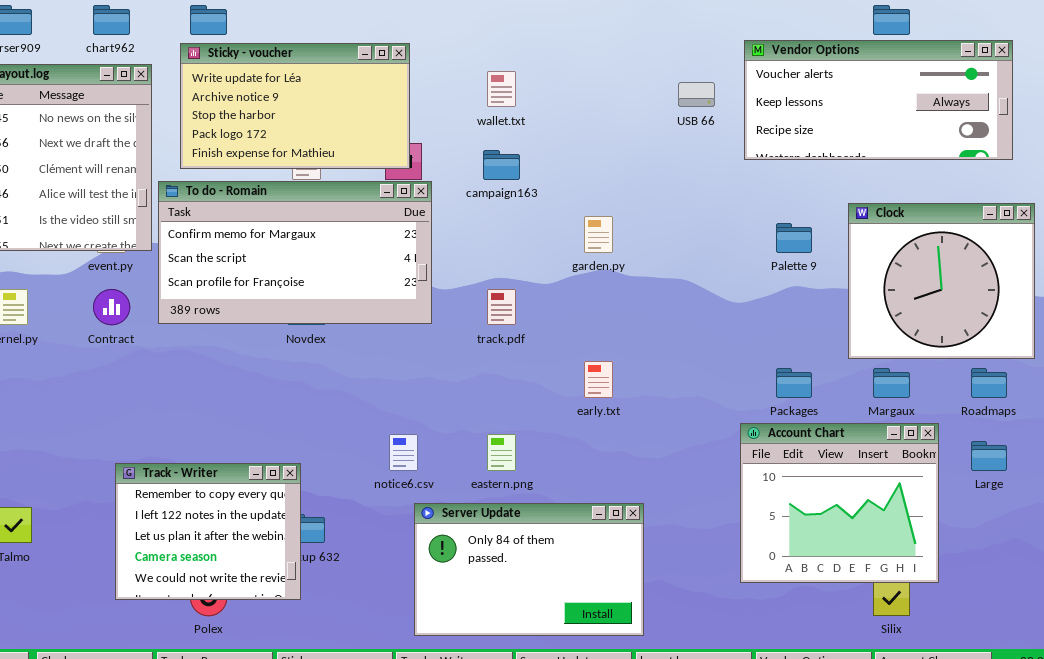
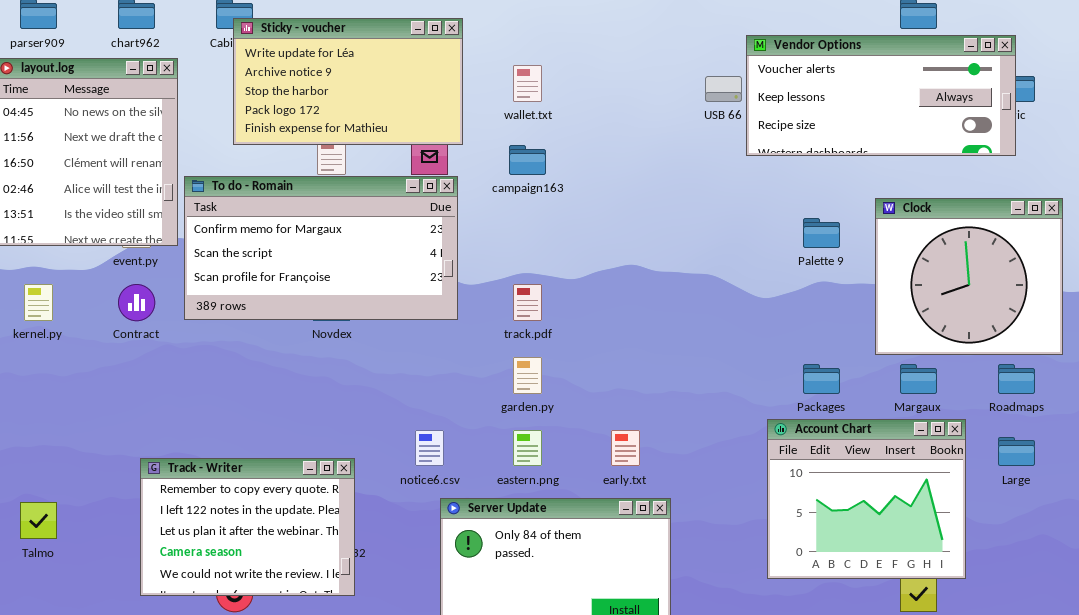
Vendor Options: [744,40,1013,160] -> [746,35,1016,156], moved
Sticky - voucher: [180,43,410,169] -> [233,18,463,145], moved
garden.py: [584,216,613,253] -> [513,357,542,394], moved
early.txt: [584,361,613,398] -> [611,430,640,466], moved
Track - Writer: [115,463,301,600] -> [140,458,355,596], resized

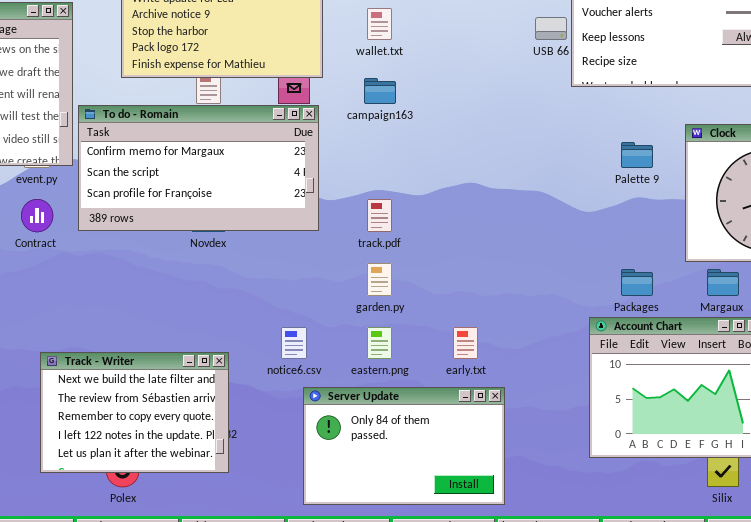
Track - Writer: [140,458,355,596] -> [40,352,229,473], scrolled up 2 rows

